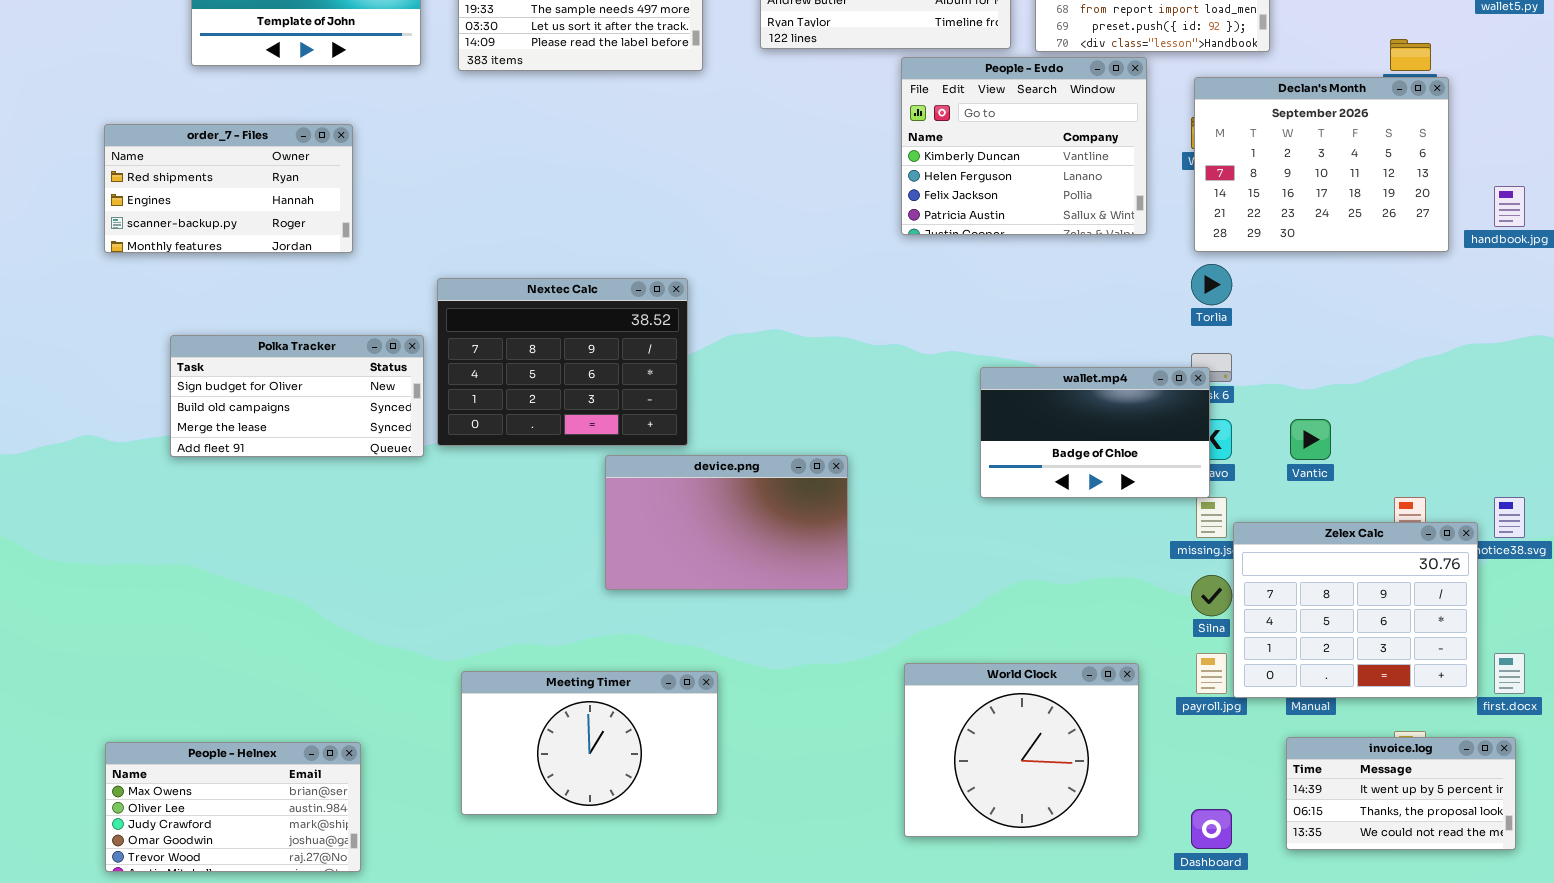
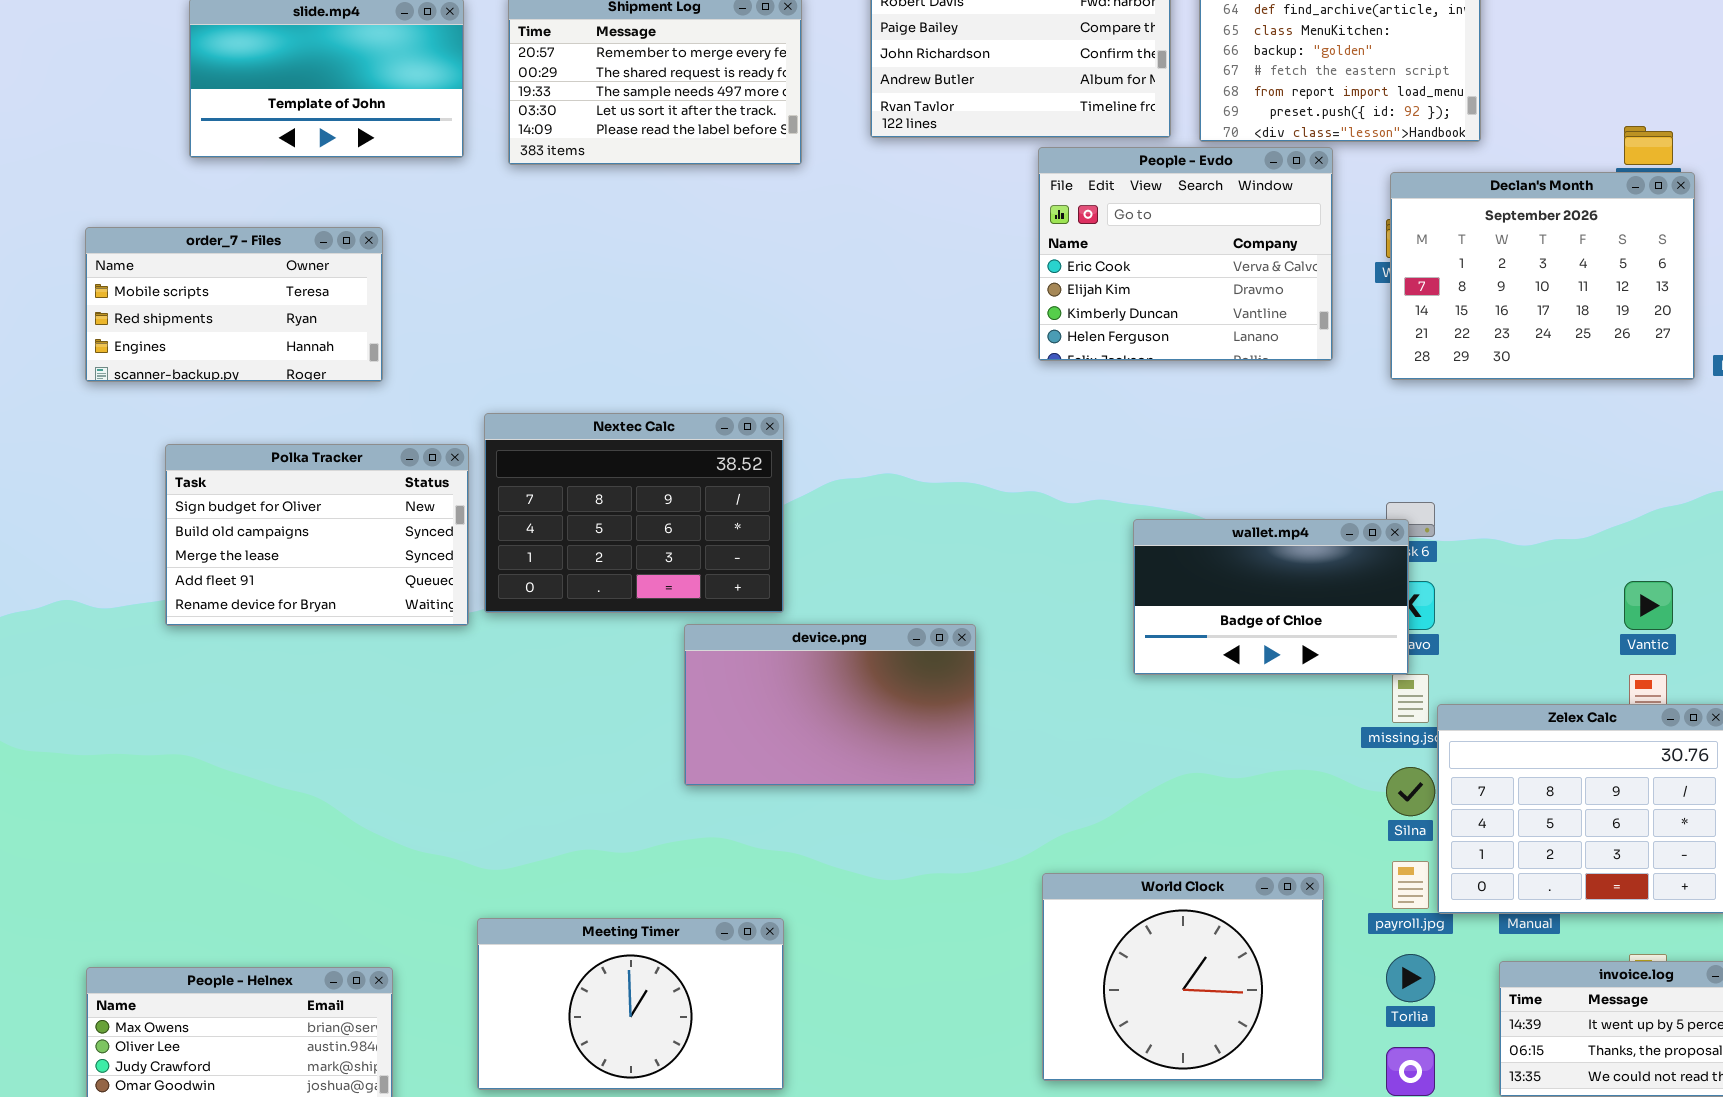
People - Evdo: [901,57,1147,235] -> [1038,147,1333,361], scrolled up 2 rows
order_7 - Files: [104,124,353,253] -> [85,227,383,382], scrolled up 1 row
Torlia: [1191,264,1232,305] -> [1386,954,1435,1002], moved
Polka Tracker: [170,335,424,457] -> [165,444,469,626], resized
Vantic: [1290,419,1331,460] -> [1624,581,1673,630], moved
Meeting Timer: [461,671,718,815] -> [477,918,784,1090], moved

